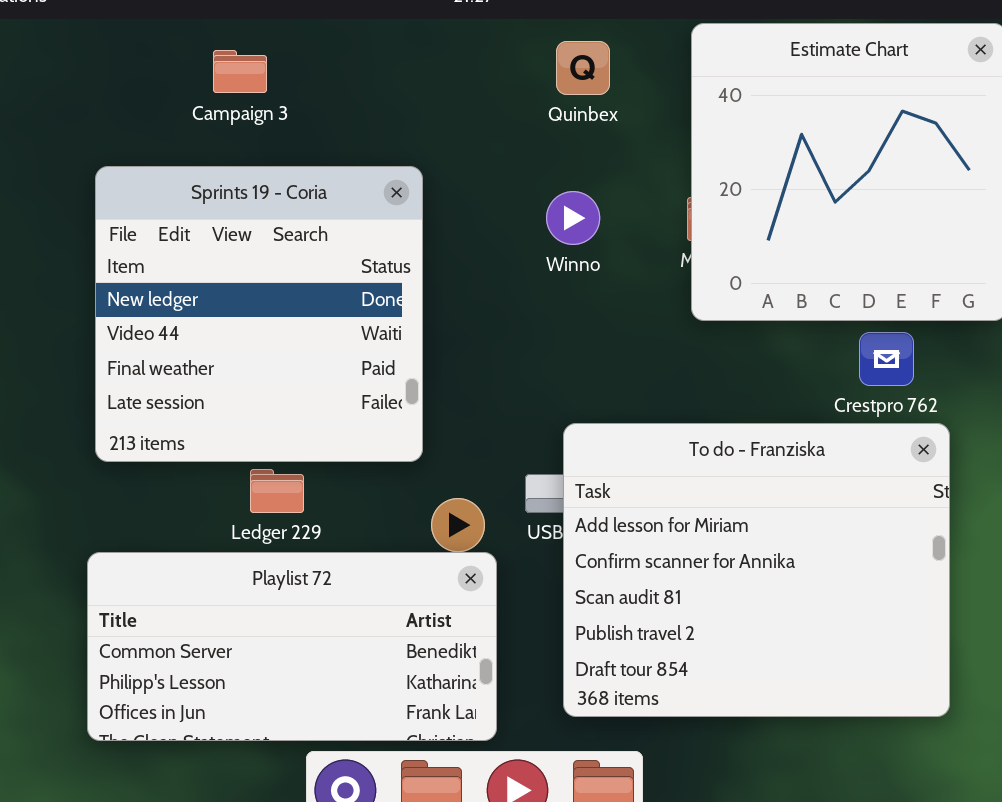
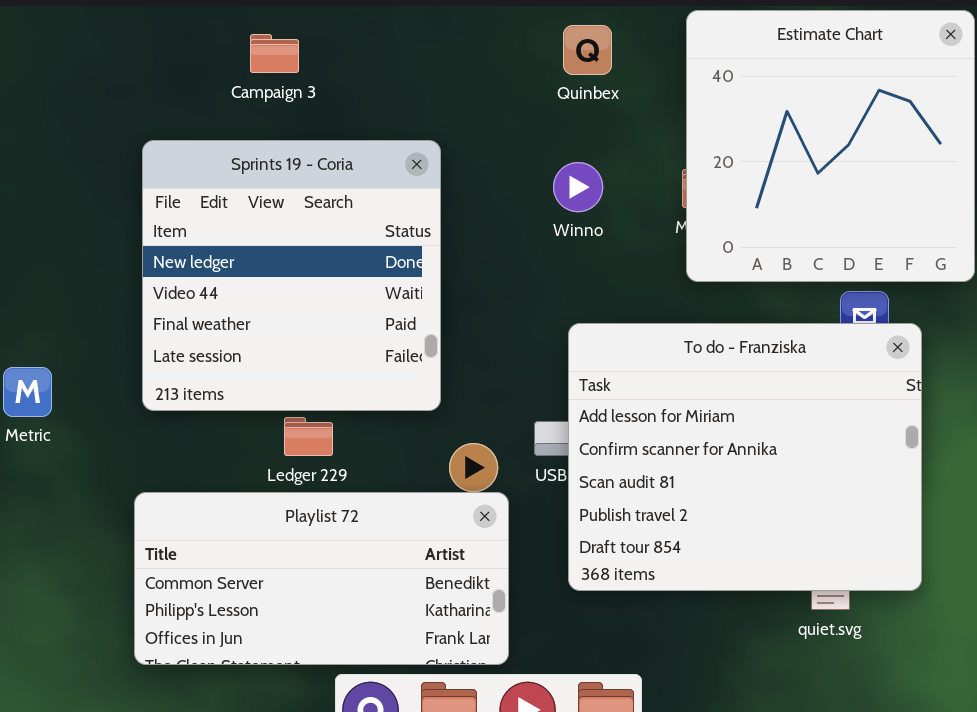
To do - Franziska: [563,423,950,717] -> [568,323,922,591], moved

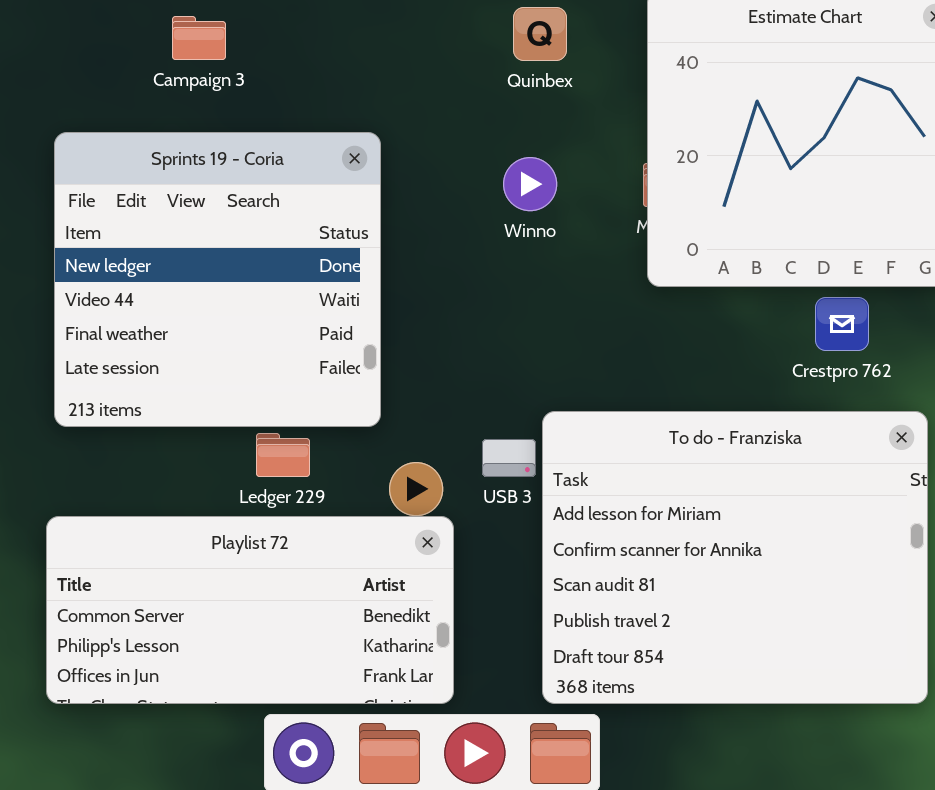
To do - Franziska: [568,323,922,591] -> [542,411,928,704], moved
Ledger 229: [284,417,333,456] -> [256,433,310,477], moved

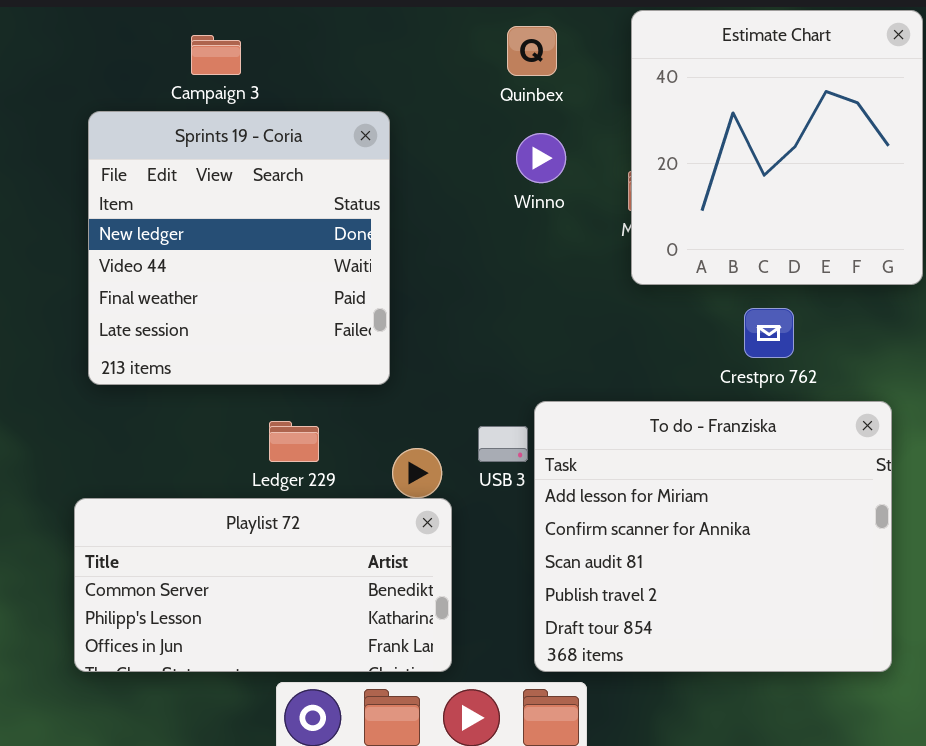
Sprints 19 - Coria: [54,132,381,427] -> [88,111,390,385], moved
Winno: [503,157,557,211] -> [516,133,566,183], moved
Crestpro 762: [815,297,869,351] -> [744,308,794,358], moved

